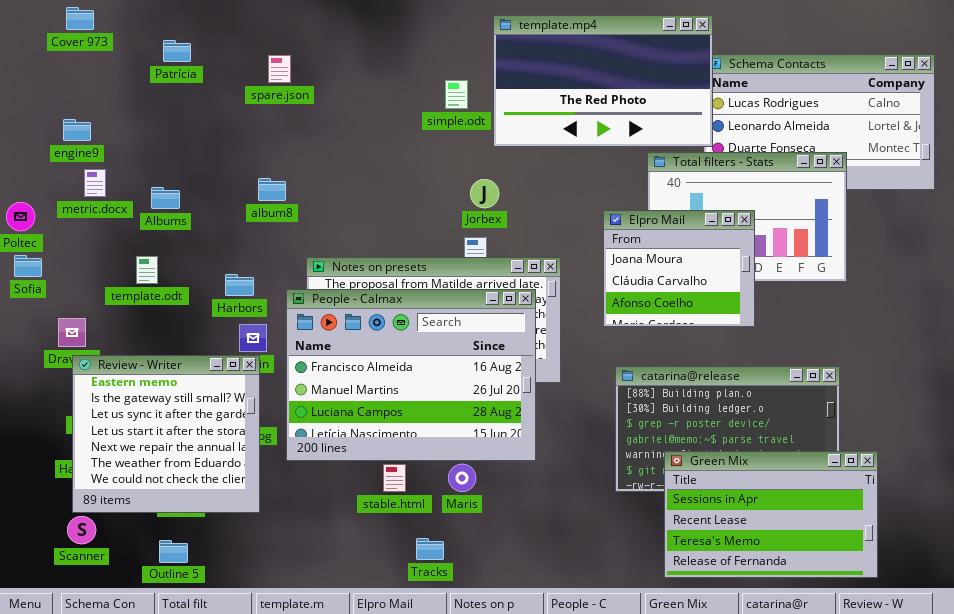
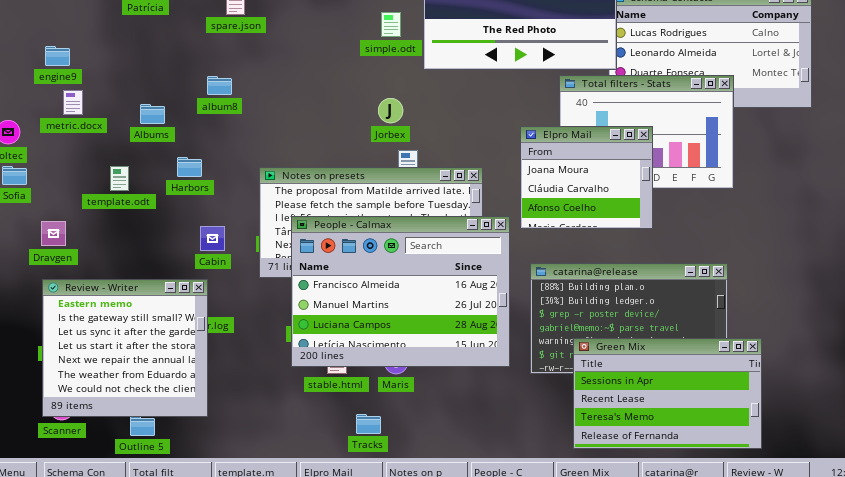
album8: [258,178,286,201] -> [207,76,232,95], moved
Jorbex: [470,179,499,208] -> [378,98,403,123], moved
Albums: [151,187,180,209] -> [140,104,165,124], moved
Harbors: [225,274,254,296] -> [177,157,202,177], moved
People - Calmax: [286,289,536,461] -> [291,216,510,367], moved
Review - Writer: [72,355,260,513] -> [42,279,208,417], moved

